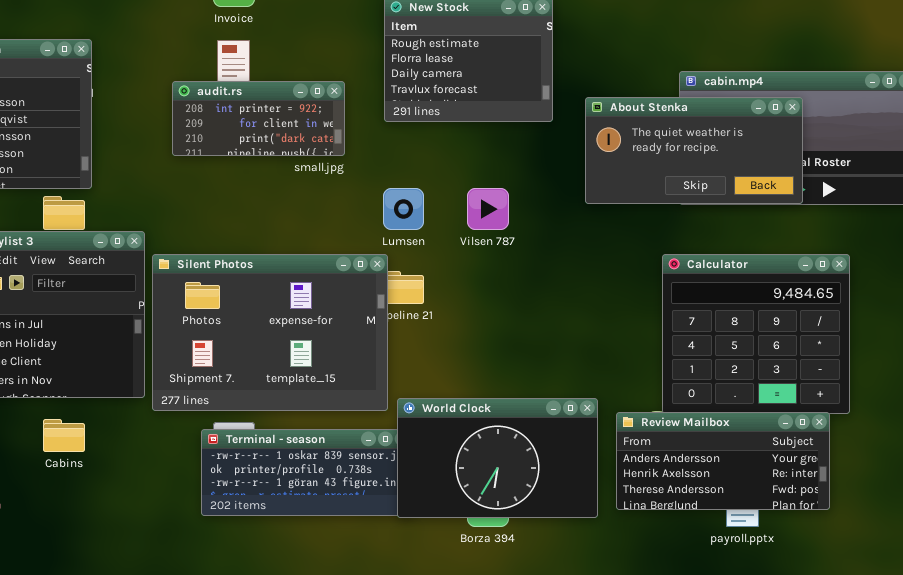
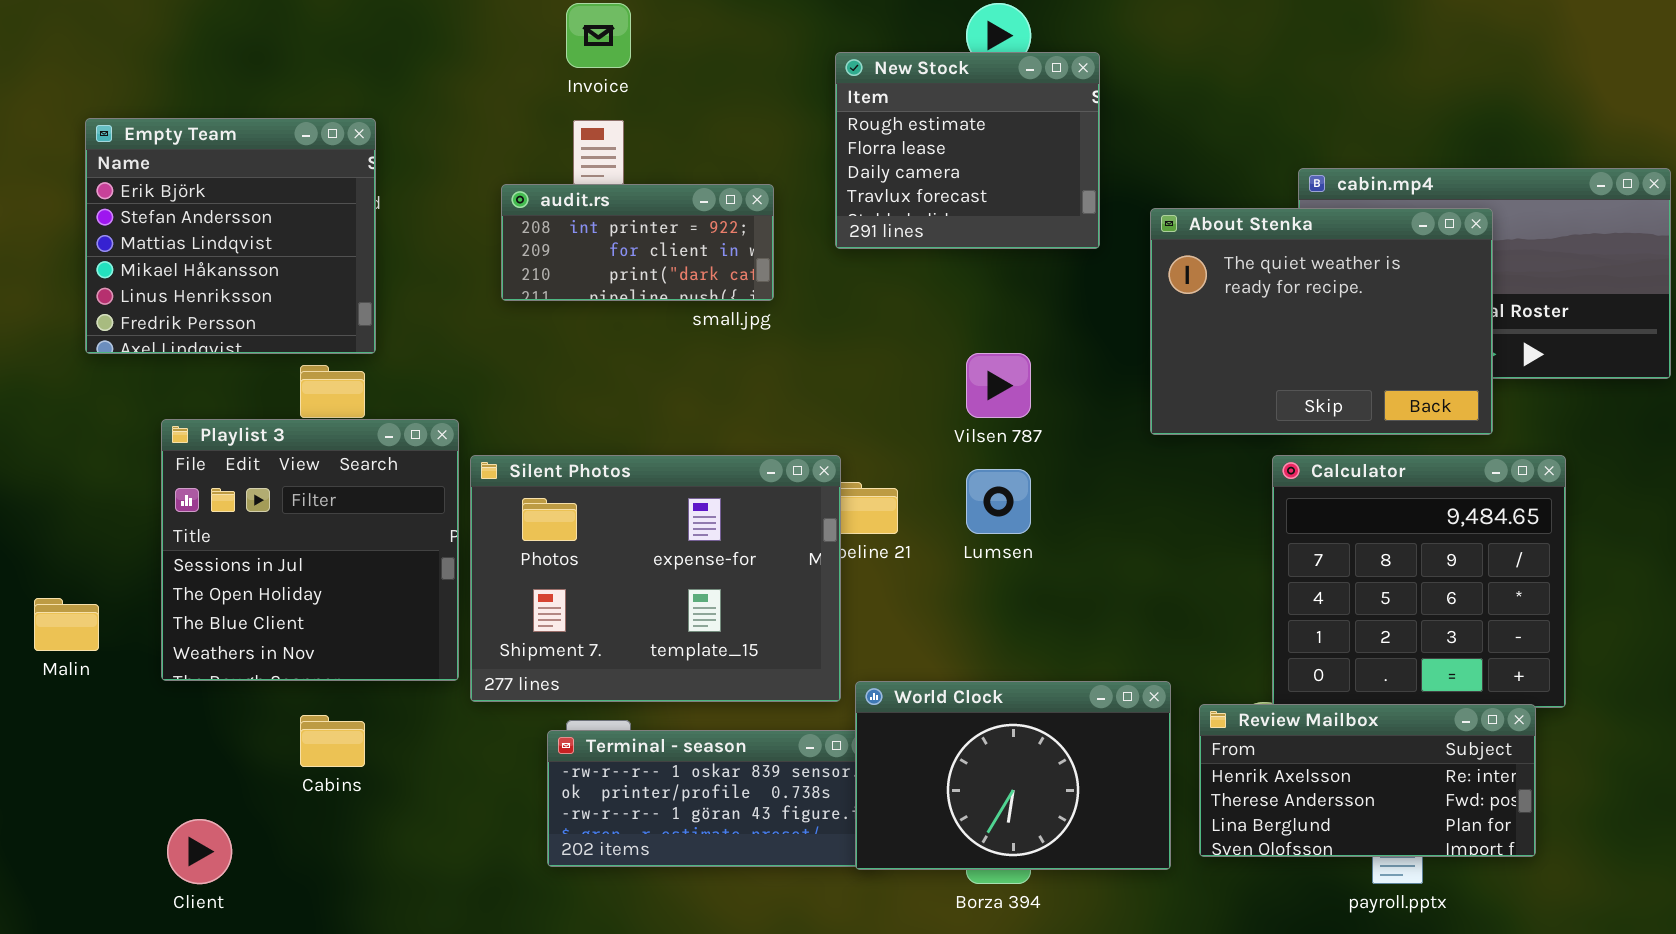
About Stenka: [585,97,803,204] -> [1150,208,1493,435], resized
Lumsen: [383,188,424,230] -> [966,469,1031,534], moved
Review Mailbox: [616,412,830,510] -> [1199,704,1536,857], scrolled down 1 row

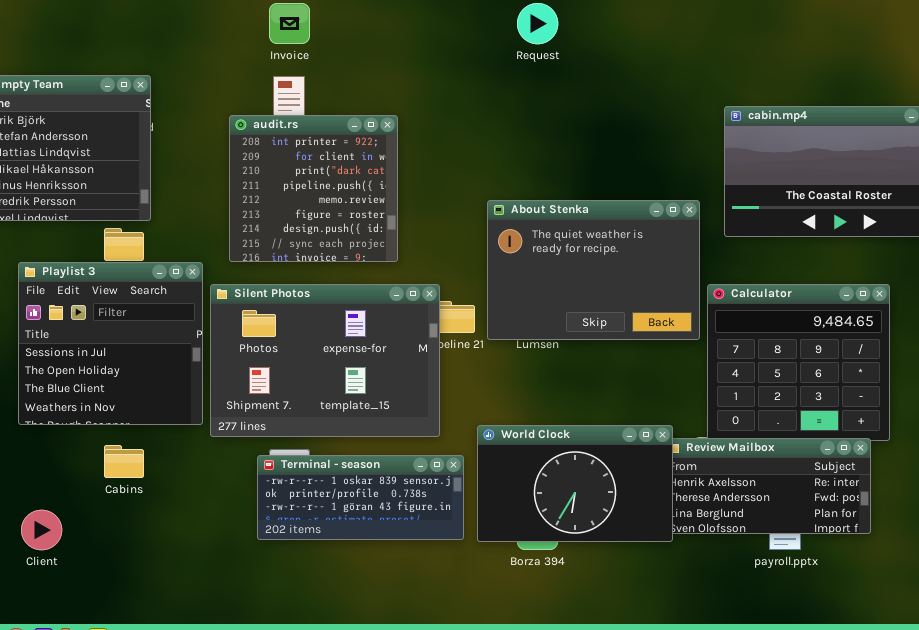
New Stock: [835,52,1100,249] -> none, closed
audit.rs: [501,184,774,301] -> [229,115,398,262], resized
About Stenka: [1150,208,1493,435] -> [487,200,700,340], moved
World Clock: [855,681,1171,870] -> [477,425,673,542], moved

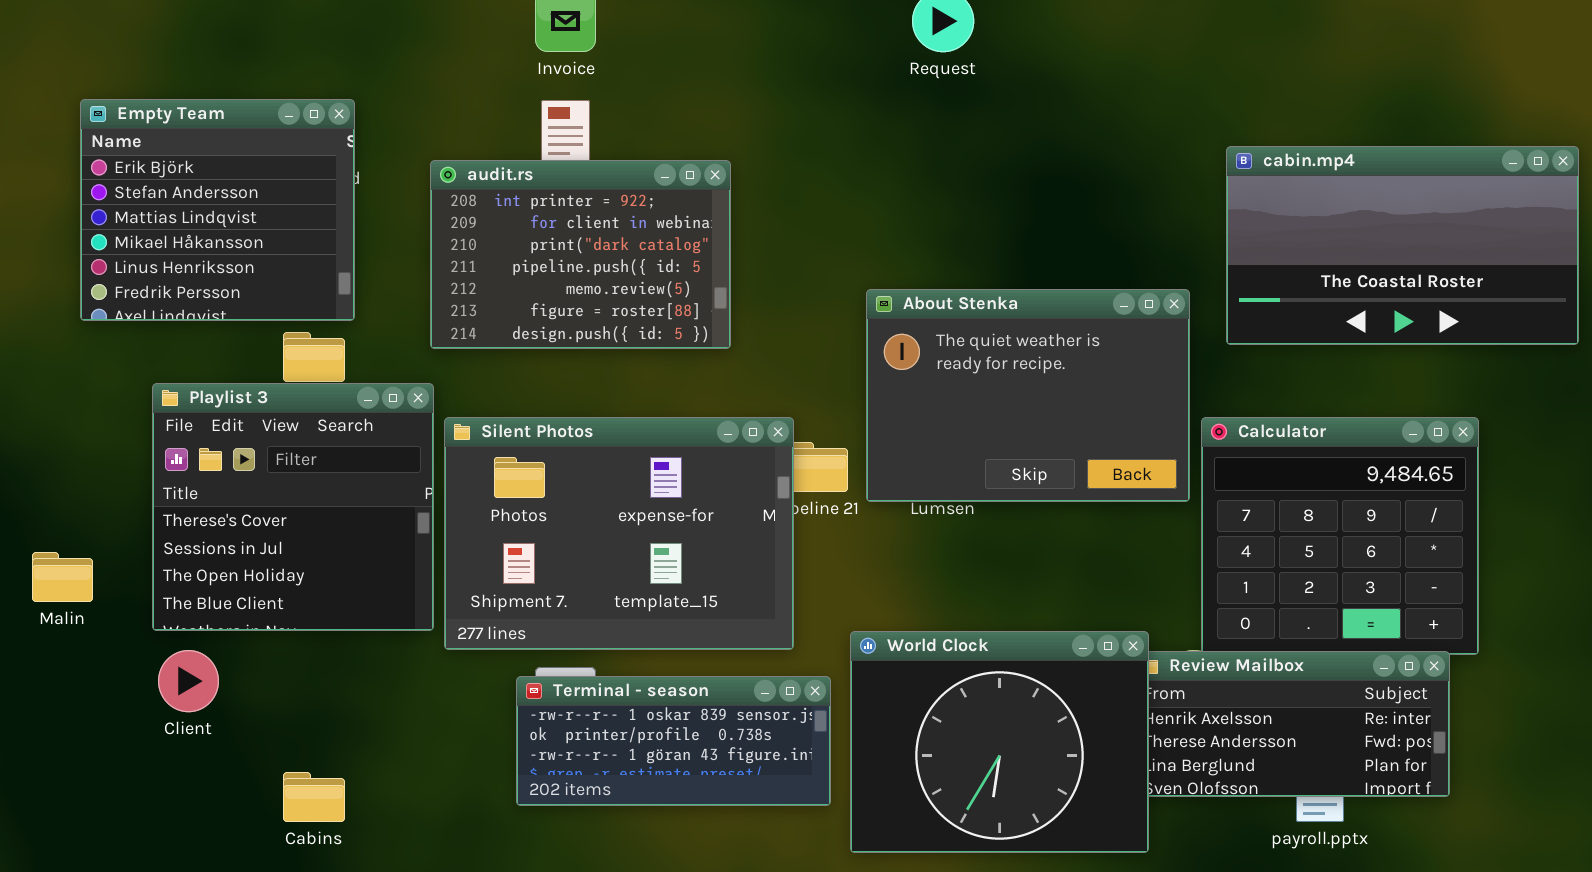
audit.rs: [229,115,398,262] -> [430,160,731,349], resized
Playlist 3: [18,262,203,425] -> [152,383,434,631], scrolled up 1 row
World Clock: [477,425,673,542] -> [850,631,1149,853], resized
Cabins: [104,445,144,478] -> [283,772,345,822], moved
Client: [21,510,62,550] -> [158,650,219,712], moved

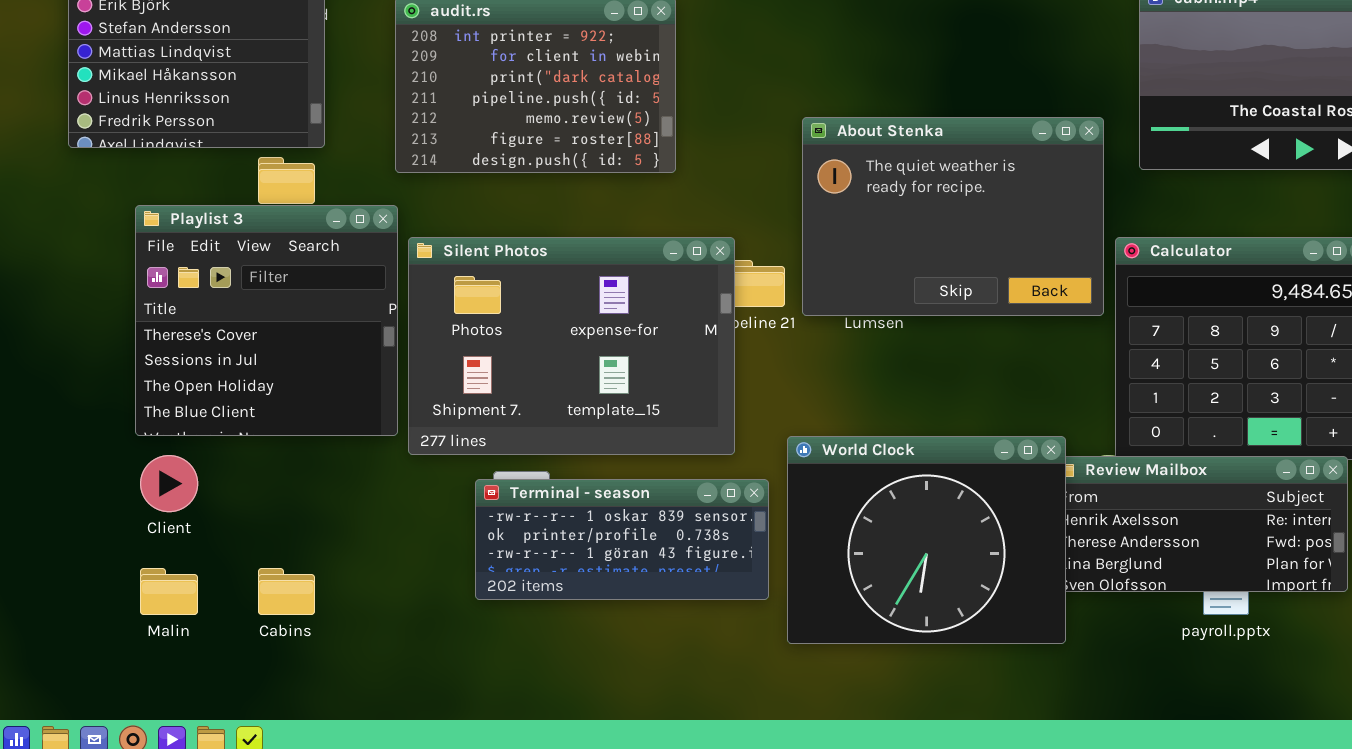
Malin: [32,552,93,602] -> [140,568,198,615], moved

